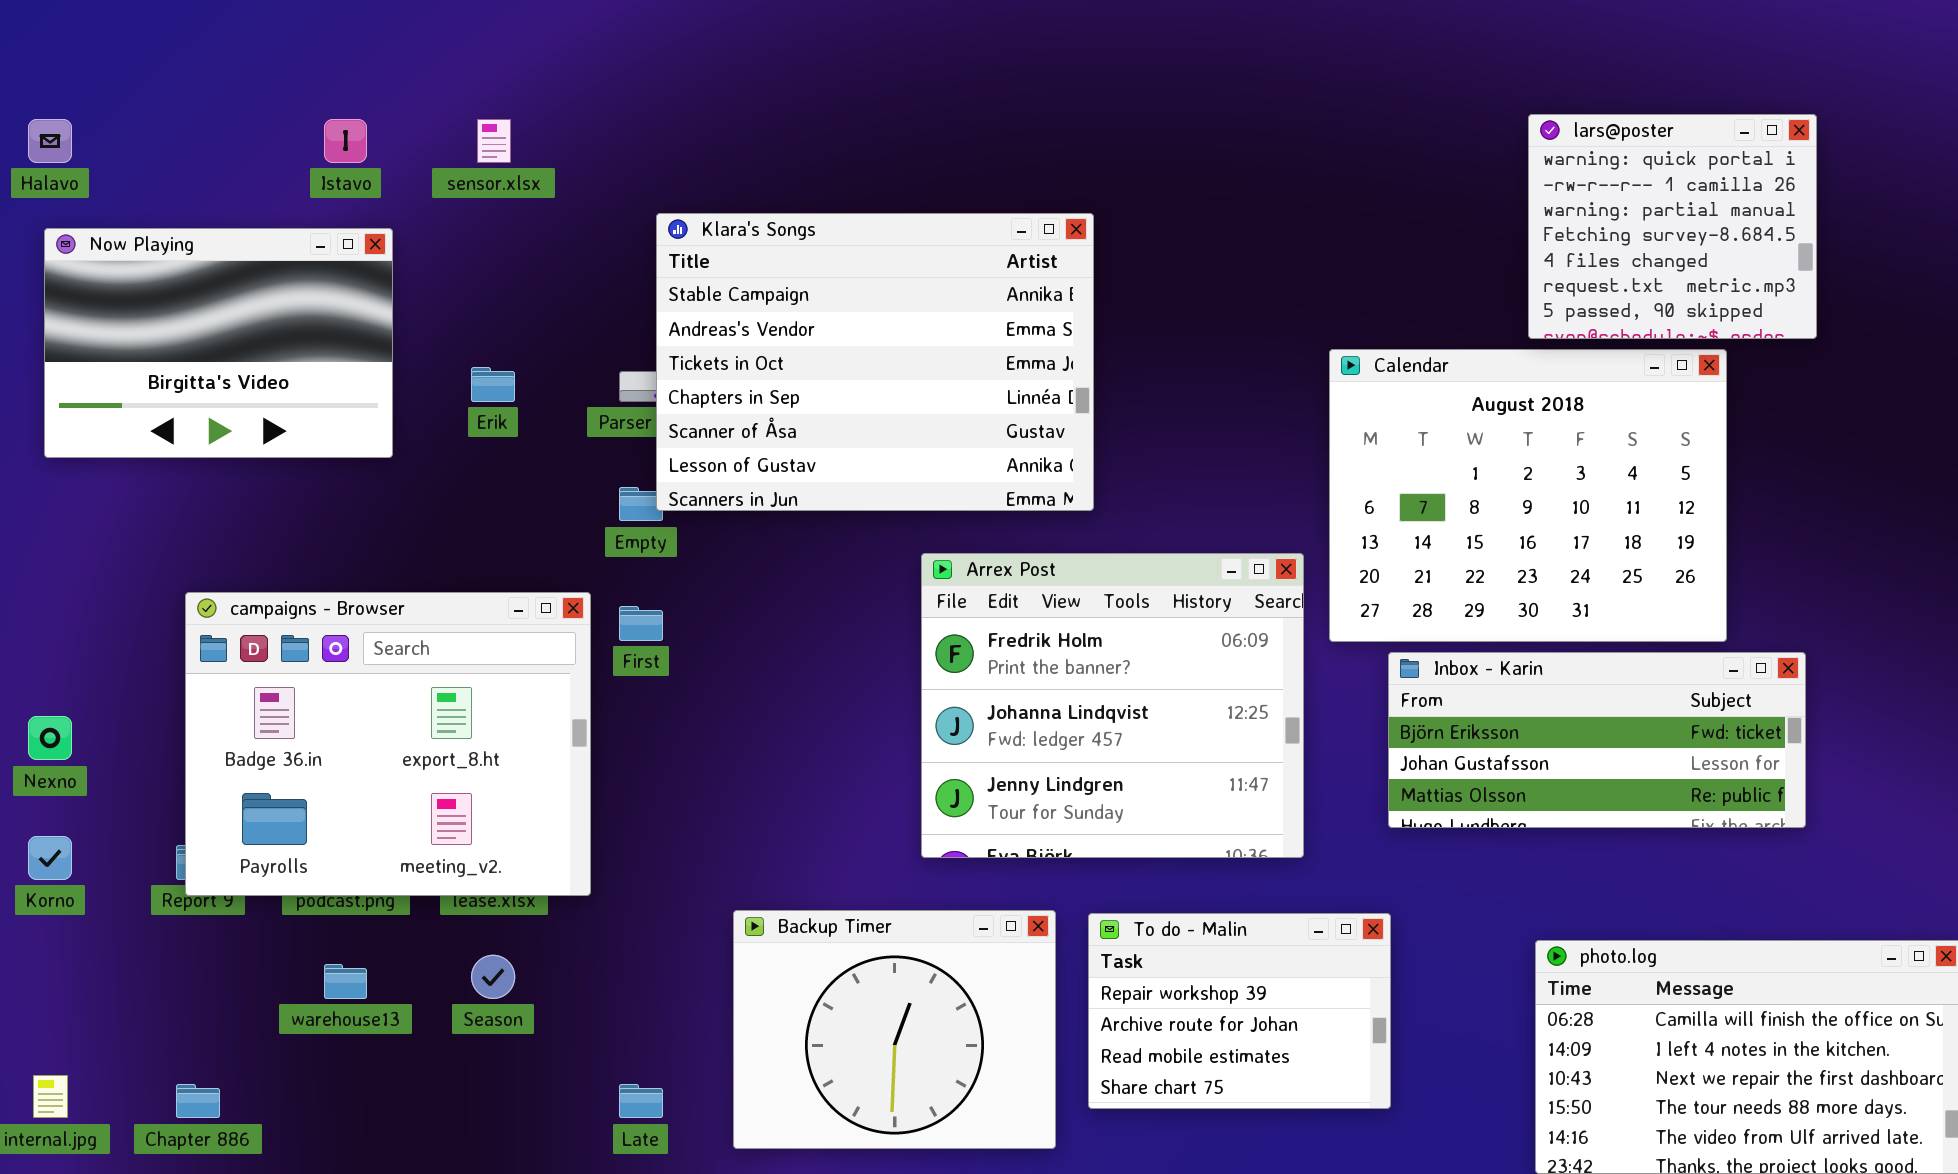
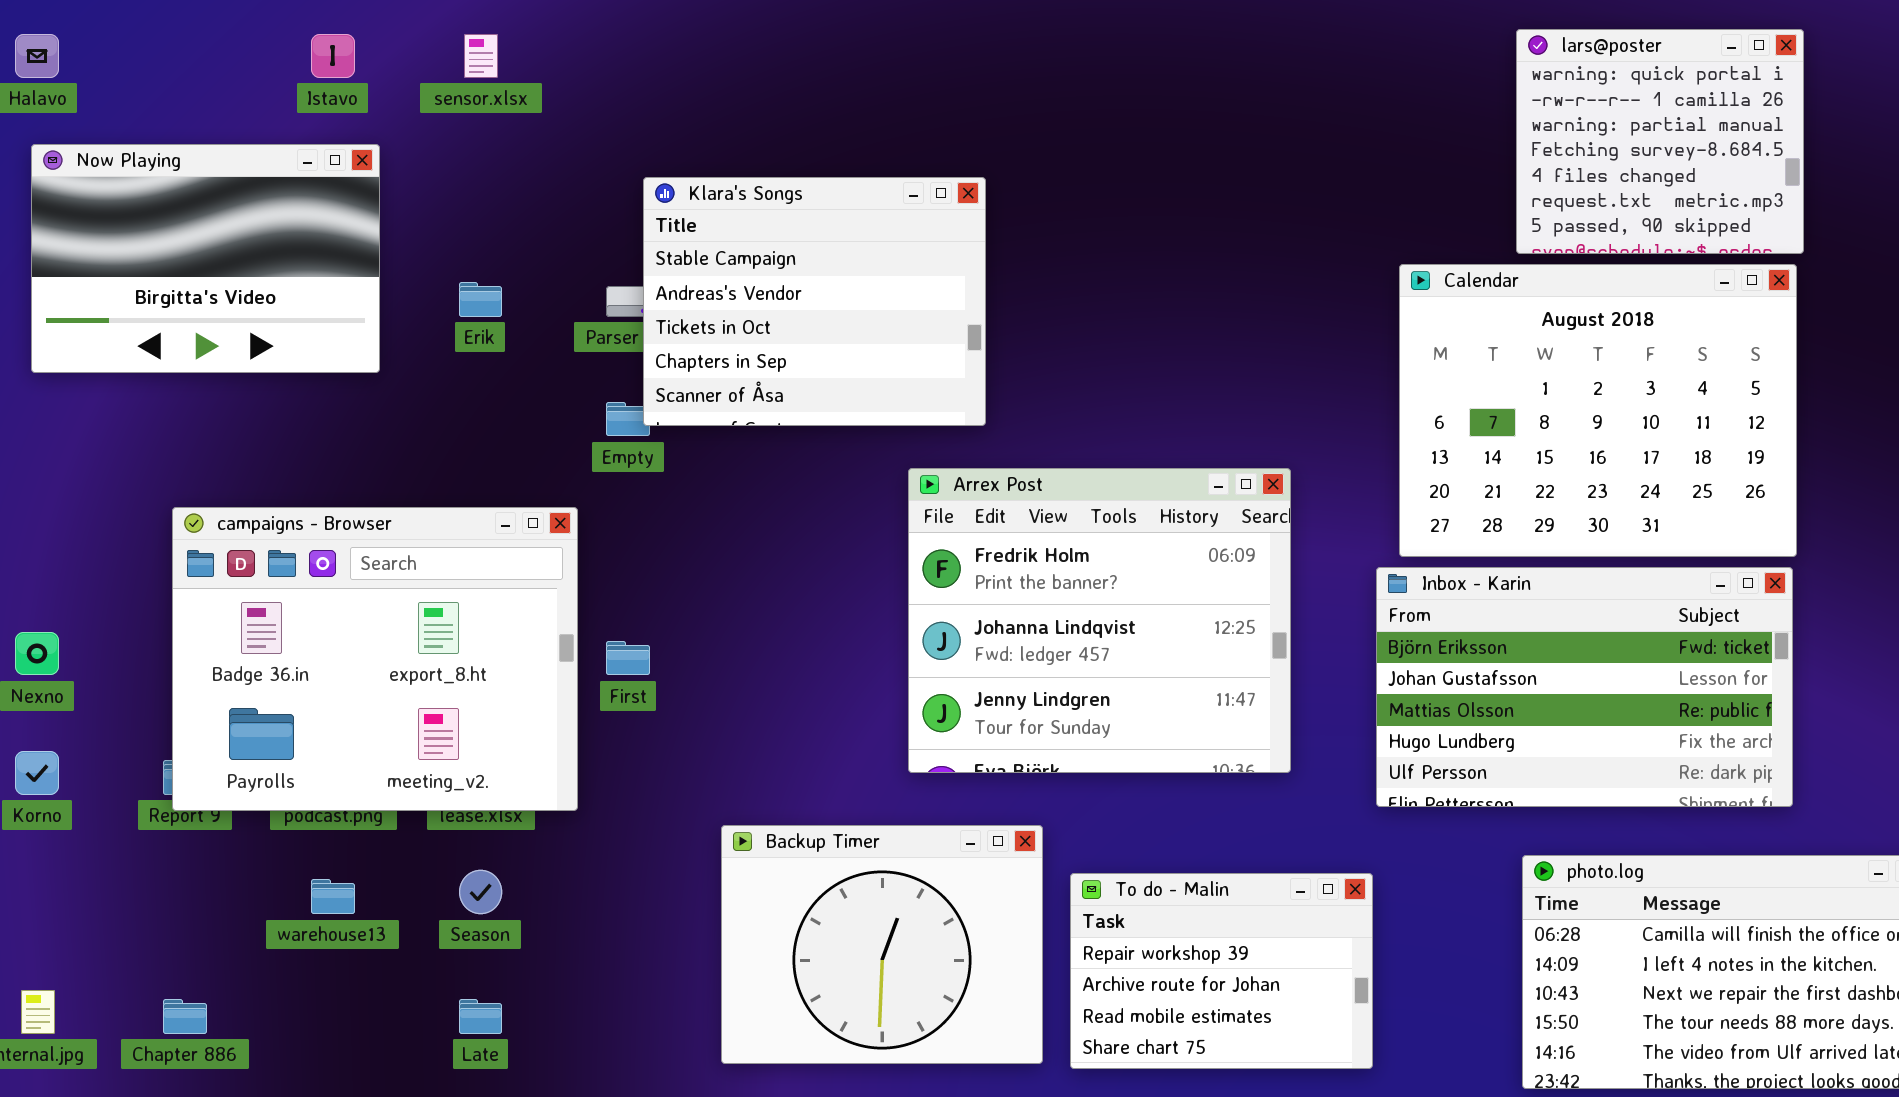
Klara's Songs: [656,213,1094,511] -> [643,177,986,426], resized
Calendar: [1329,349,1727,642] -> [1399,264,1797,557], moved
First: [619,606,663,641] -> [606,641,650,675], moved
Inbox - Karin: [1388,652,1806,828] -> [1376,567,1793,807], resized
To do - Malin: [1088,913,1391,1109] -> [1070,873,1373,1069], moved
Late: [619,1084,663,1118] -> [459,999,502,1034], moved

